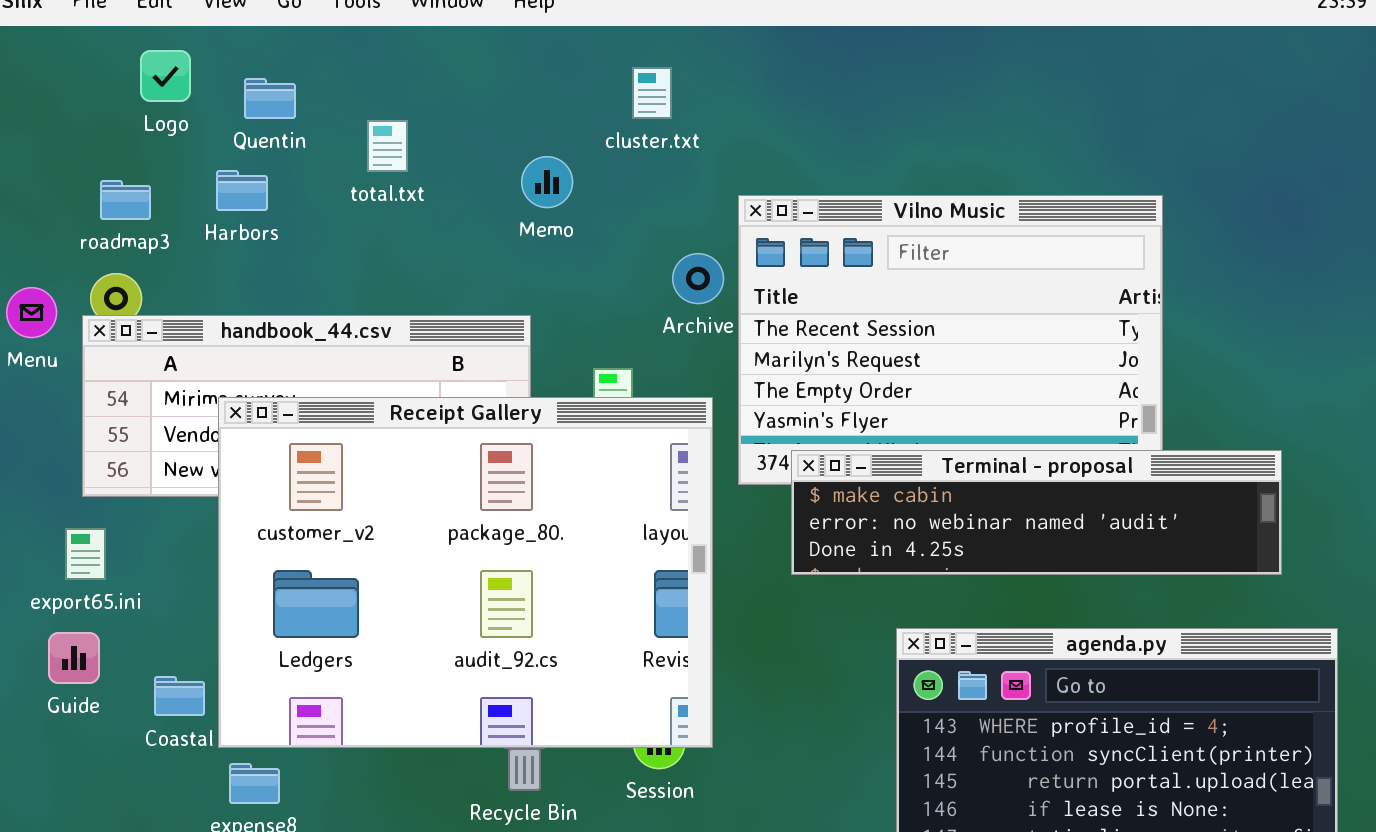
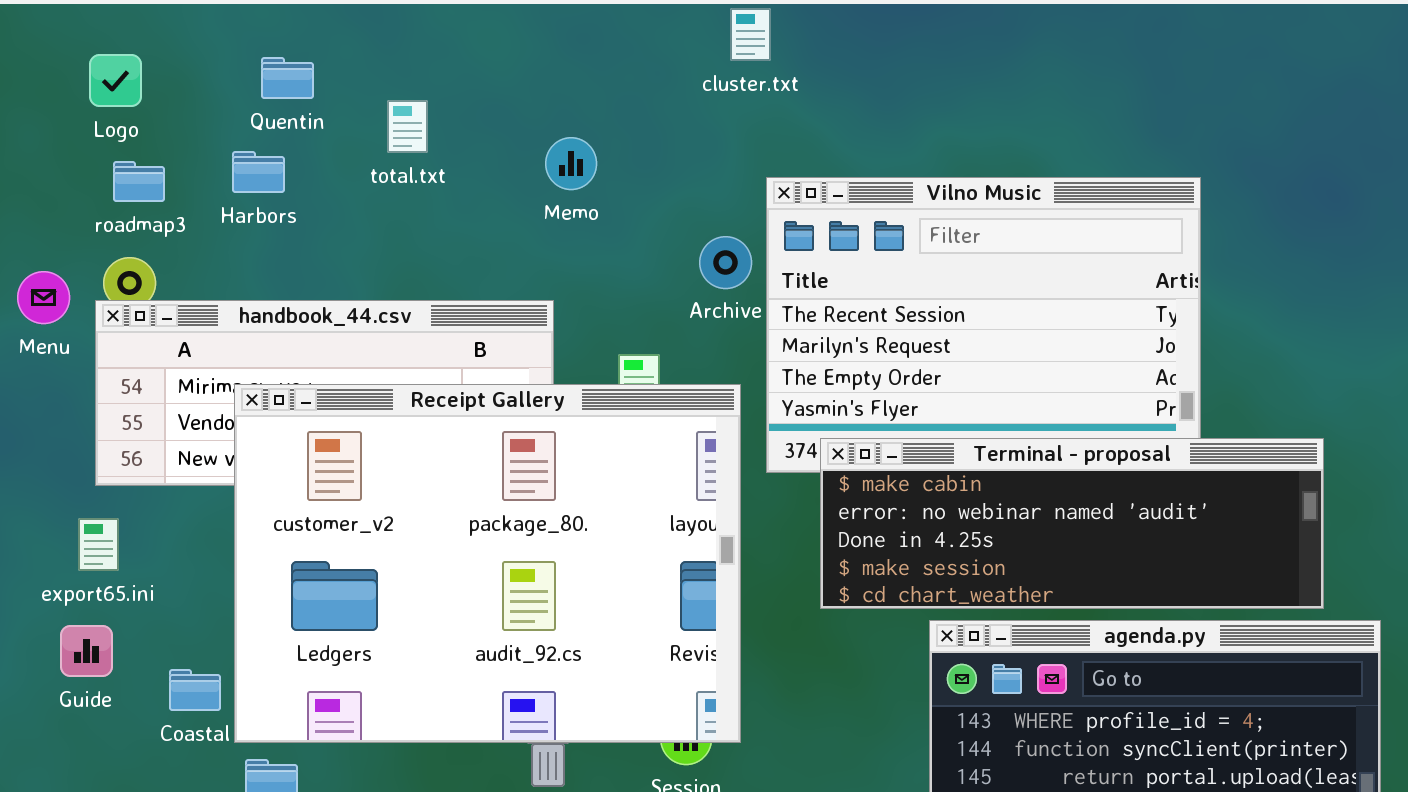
Logo: [140,50,191,102] -> [89,54,142,107], moved
cluster.txt: [632,67,672,119] -> [730,8,771,61], moved
Terminal - proposal: [791,450,1282,575] -> [820,438,1324,609], resized

